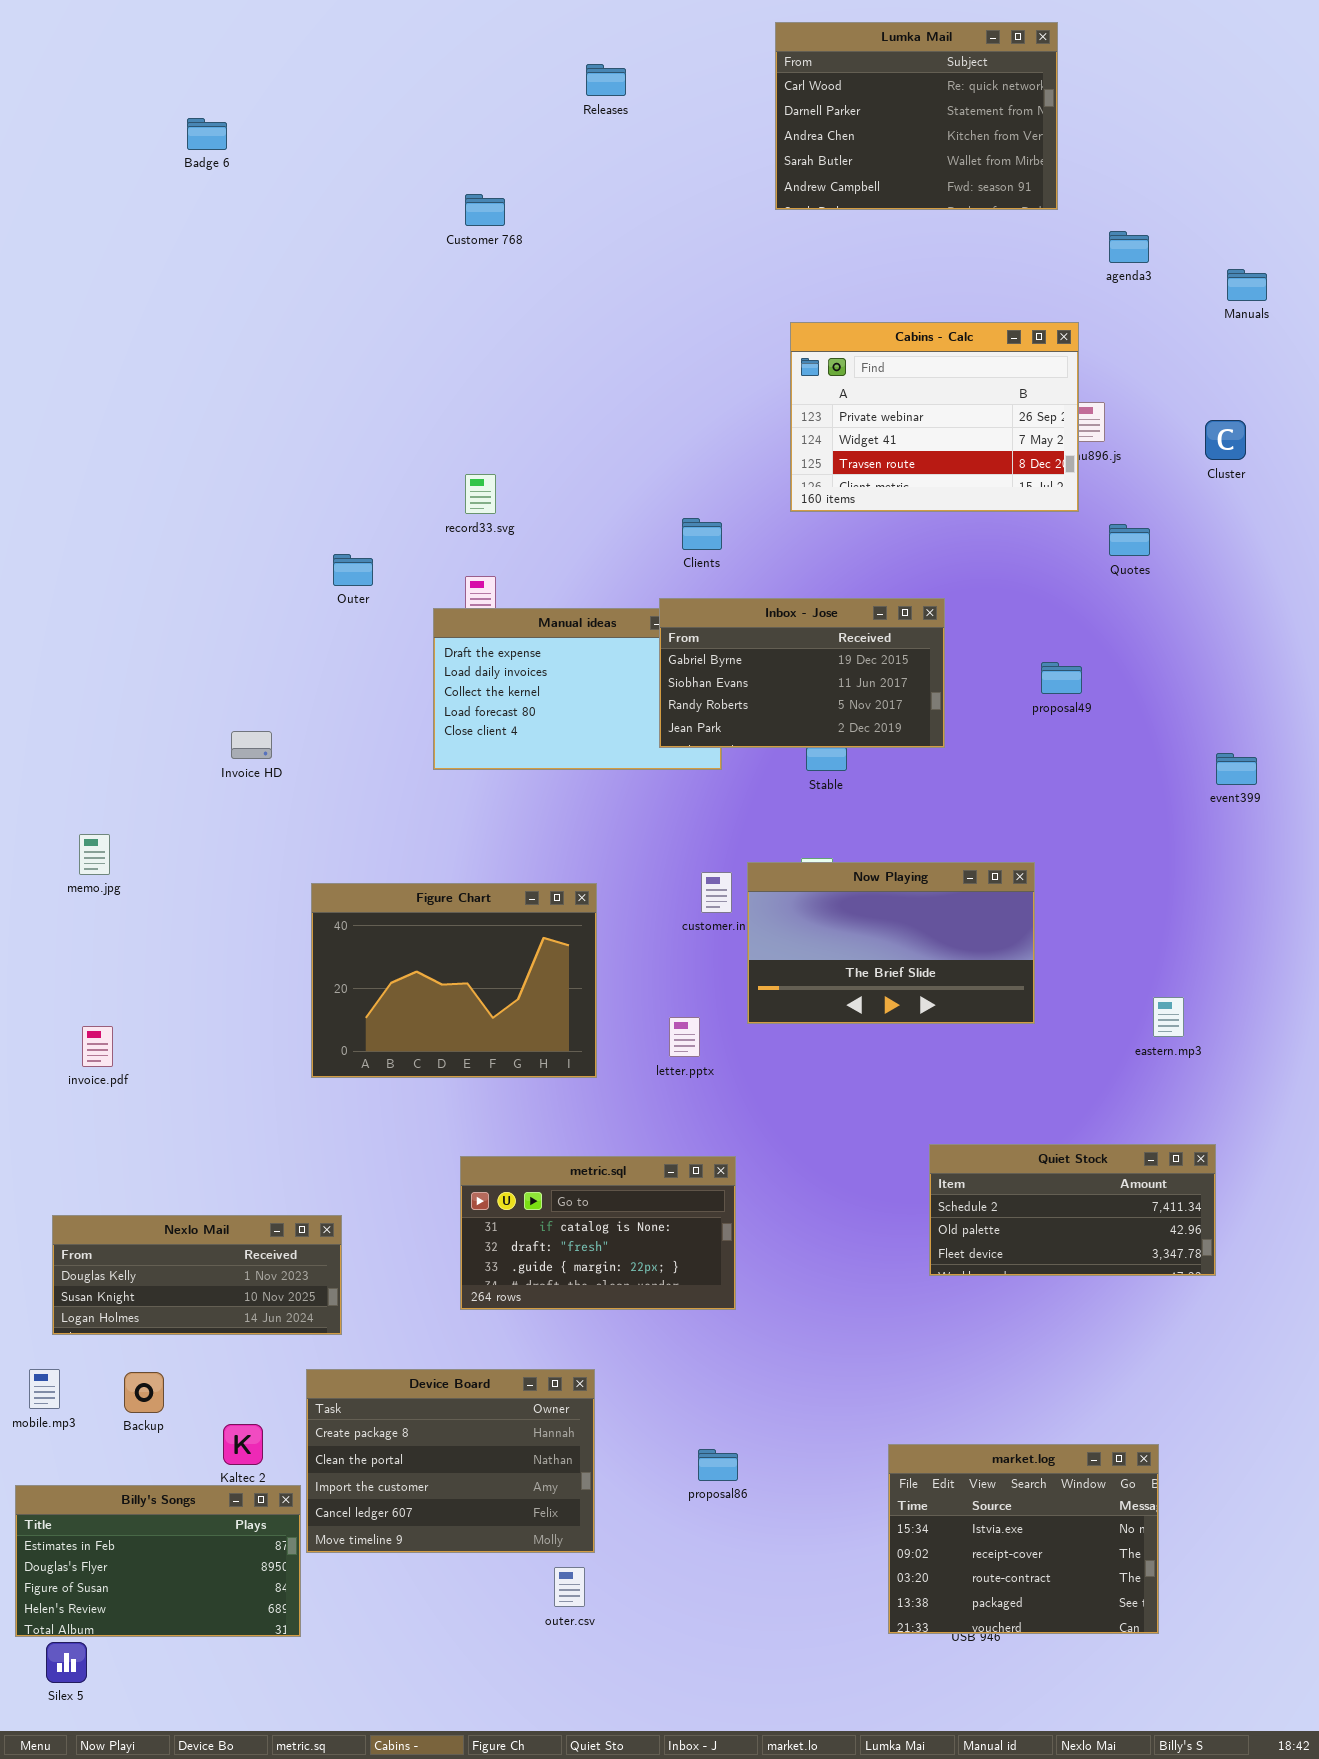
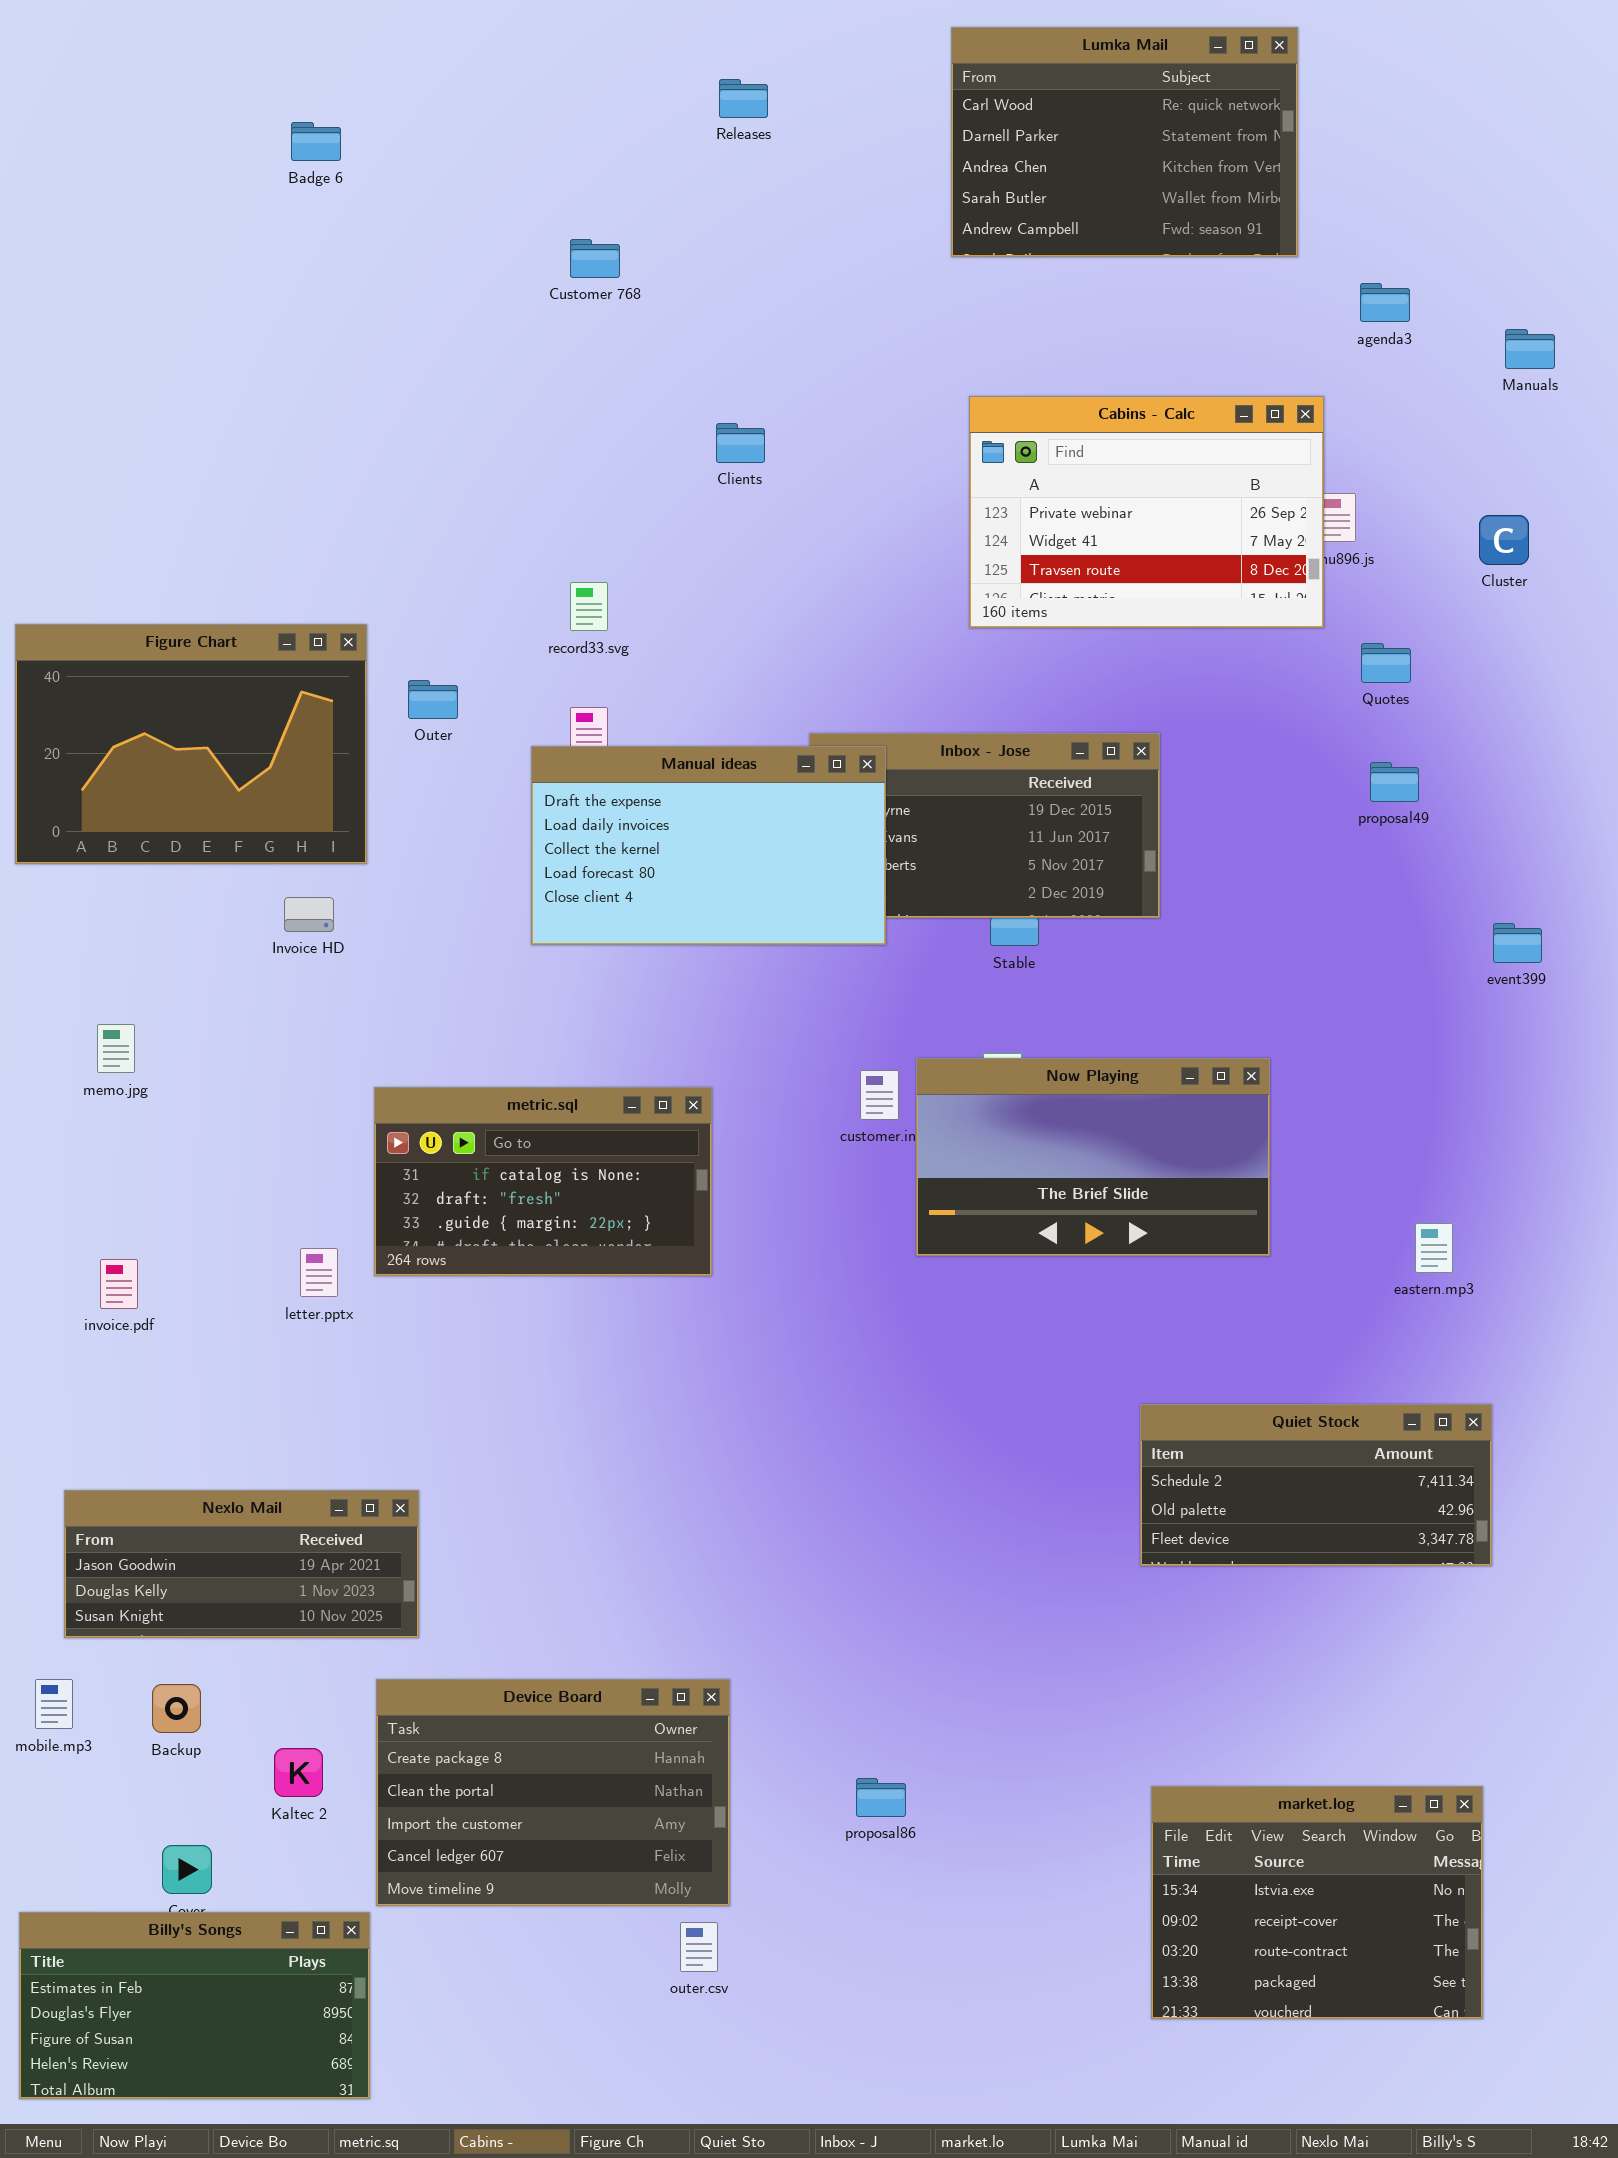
Badge 6: [187,118,227,150] -> [291,122,341,161], moved
Clients: [682,518,722,550] -> [716,423,765,463], moved
Manual ideas: [433,608,722,770] -> [531,746,886,945], raised
proposal49: [1041,662,1082,694] -> [1370,762,1419,802], moved
Figure Chart: [311,883,597,1078] -> [15,624,367,864], moved
letter.pptx: [669,1017,700,1057] -> [300,1248,338,1297], moved
metric.sql: [460,1156,736,1310] -> [374,1087,712,1276], moved
Nexlo Mail: [52,1215,342,1335] -> [64,1490,419,1638], scrolled up 1 row
market.log: [888,1444,1159,1634] -> [1151,1786,1483,2019], moved
Billy's Songs: [15,1485,301,1637] -> [19,1912,370,2099], moved

